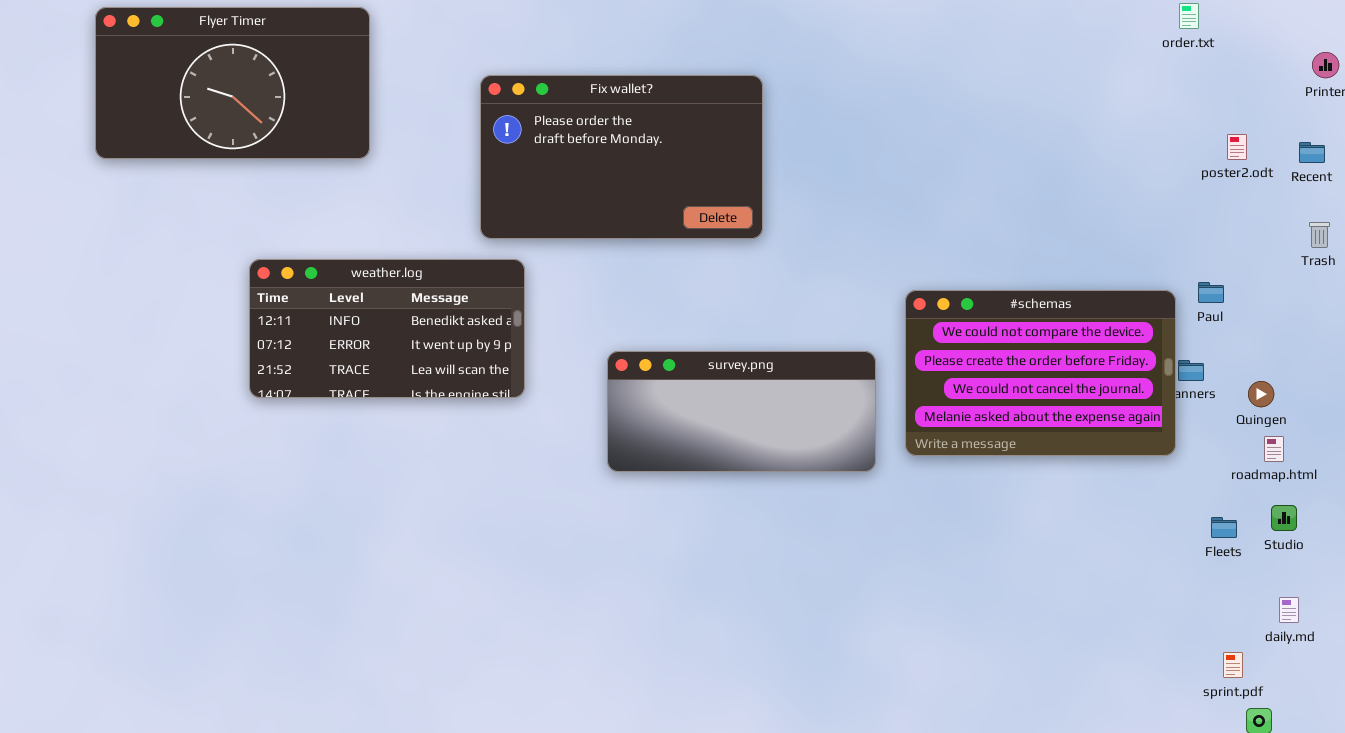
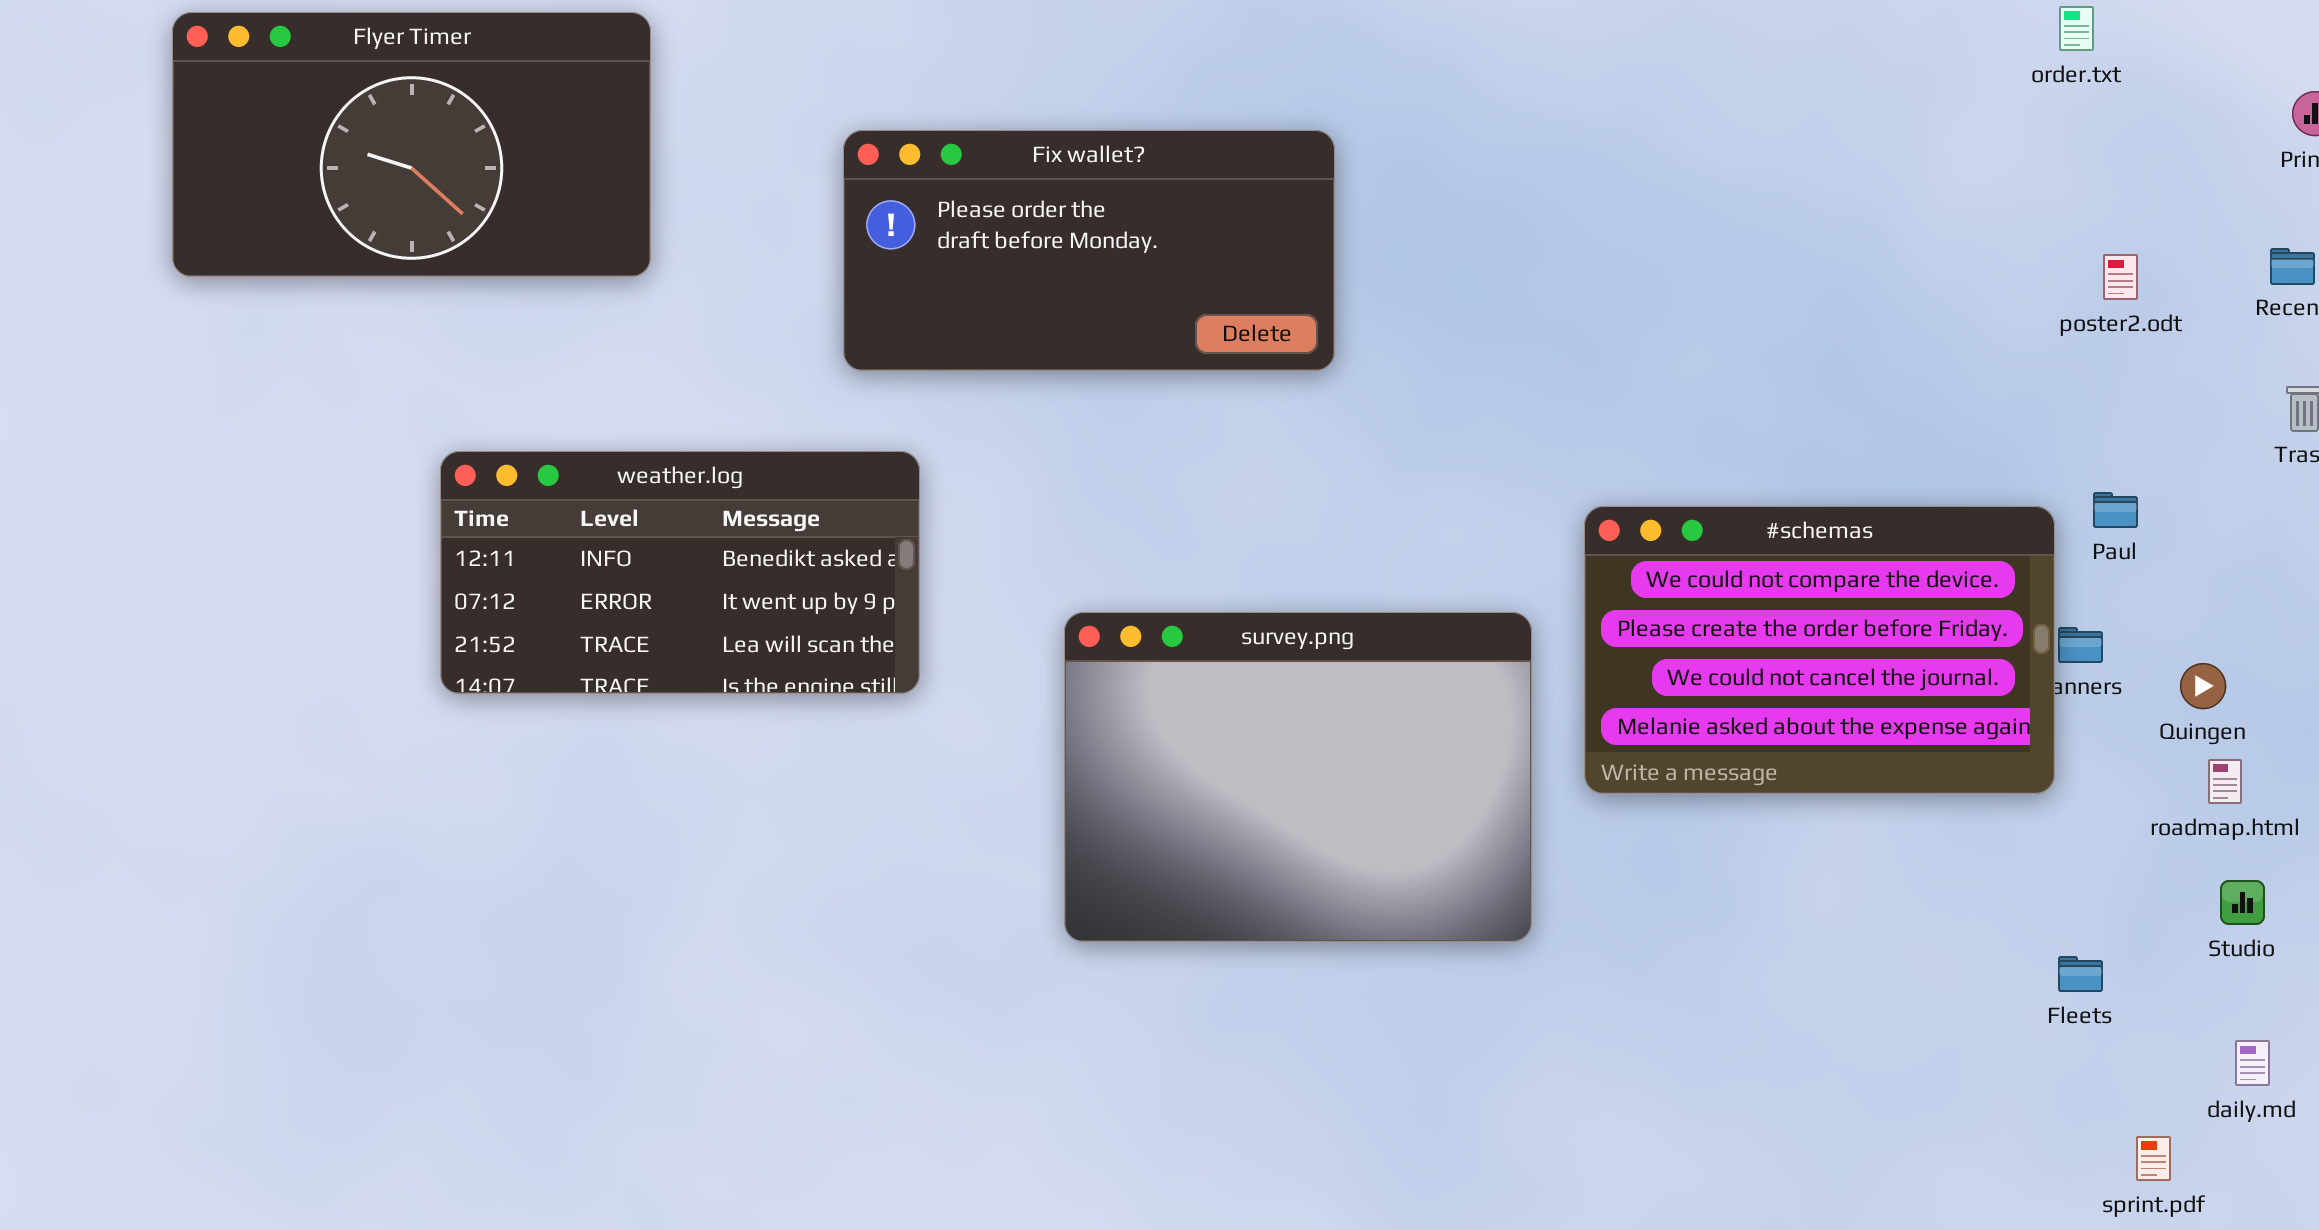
Fix wallet?: [480,75,763,239] -> [843,130,1335,371], resized
poster2.odt: [1227,134,1247,160] -> [2103,254,2138,300], moved
survey.png: [607,351,876,472] -> [1064,612,1532,942], resized
Fleets: [1211,517,1237,538] -> [2058,956,2103,992], moved

